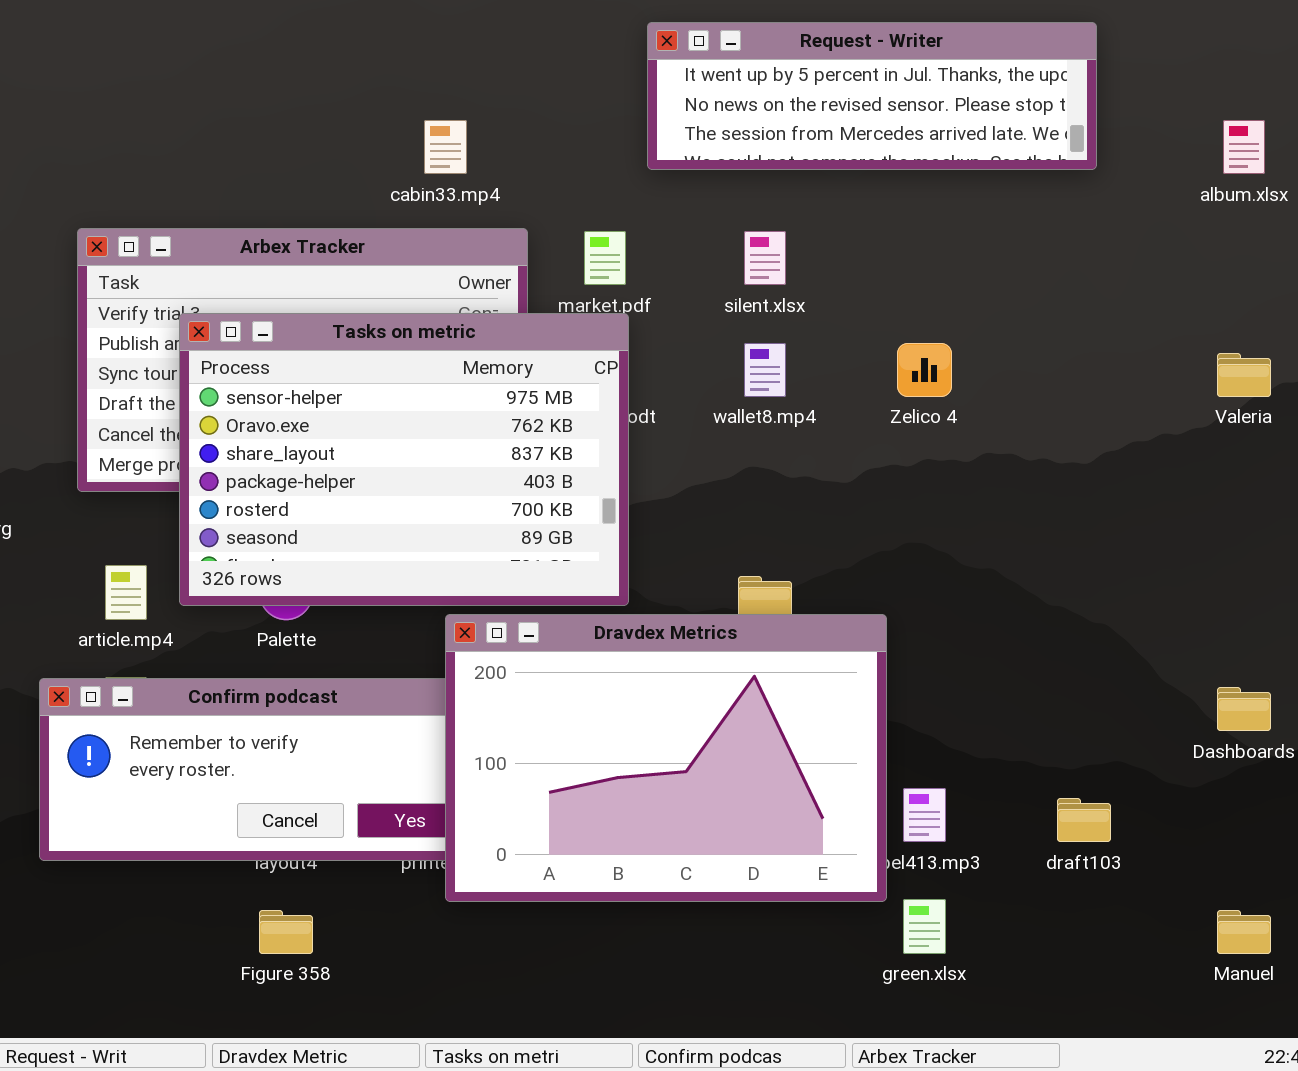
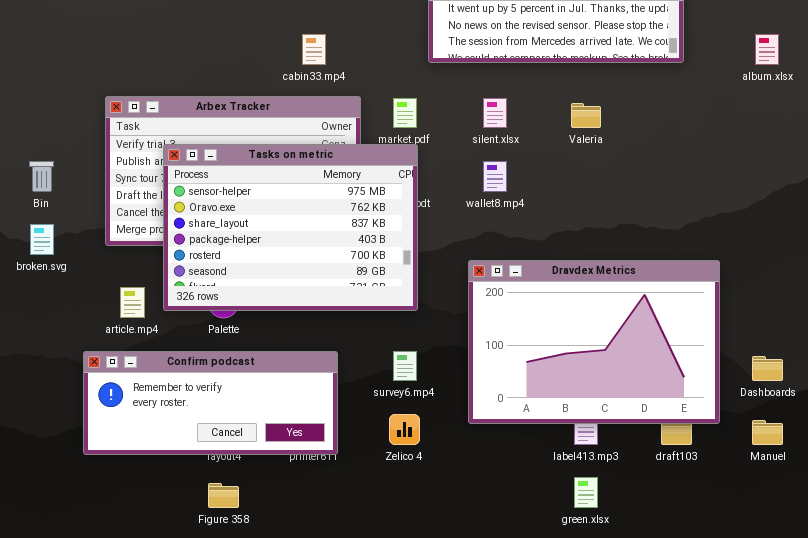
Zelico 4: [897,343,952,397] -> [389,414,420,445], moved
Valeria: [1217,353,1271,397] -> [571,103,601,128], moved
Dravdex Metrics: [445,614,887,902] -> [468,260,720,424], moved
Manuel: [1217,910,1271,954] -> [752,420,783,445], moved

